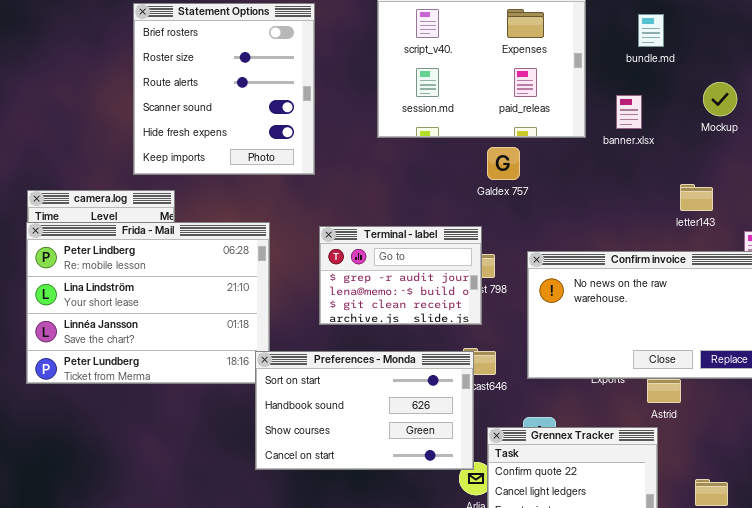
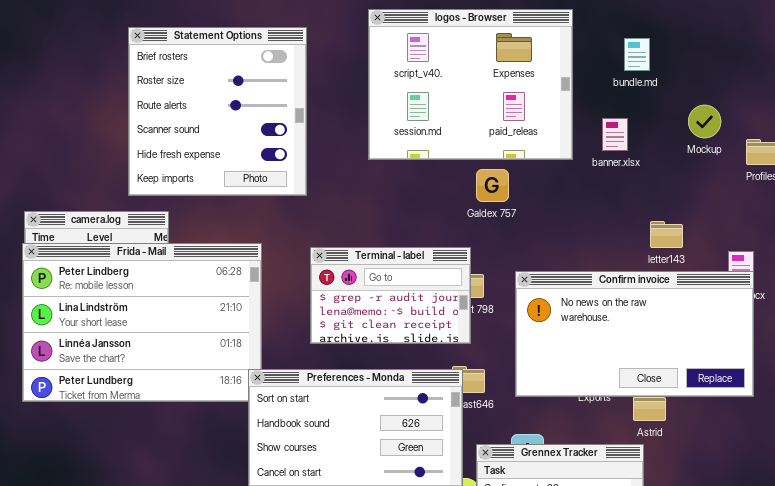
letter143: [680,184,713,211] -> [650,221,683,248], moved

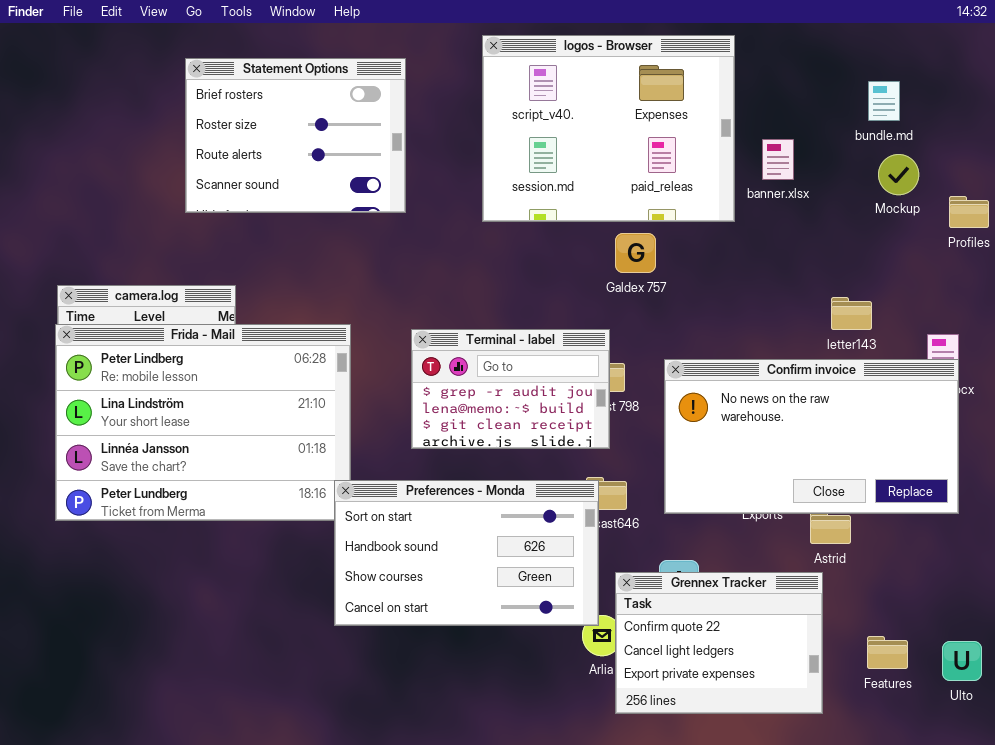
Statement Options: [128,27,307,196] -> [185,58,406,213], resized
bundle.md: [624,38,650,71] -> [868,81,900,121], moved
banner.xlsx: [602,118,628,151] -> [762,139,794,180], moved

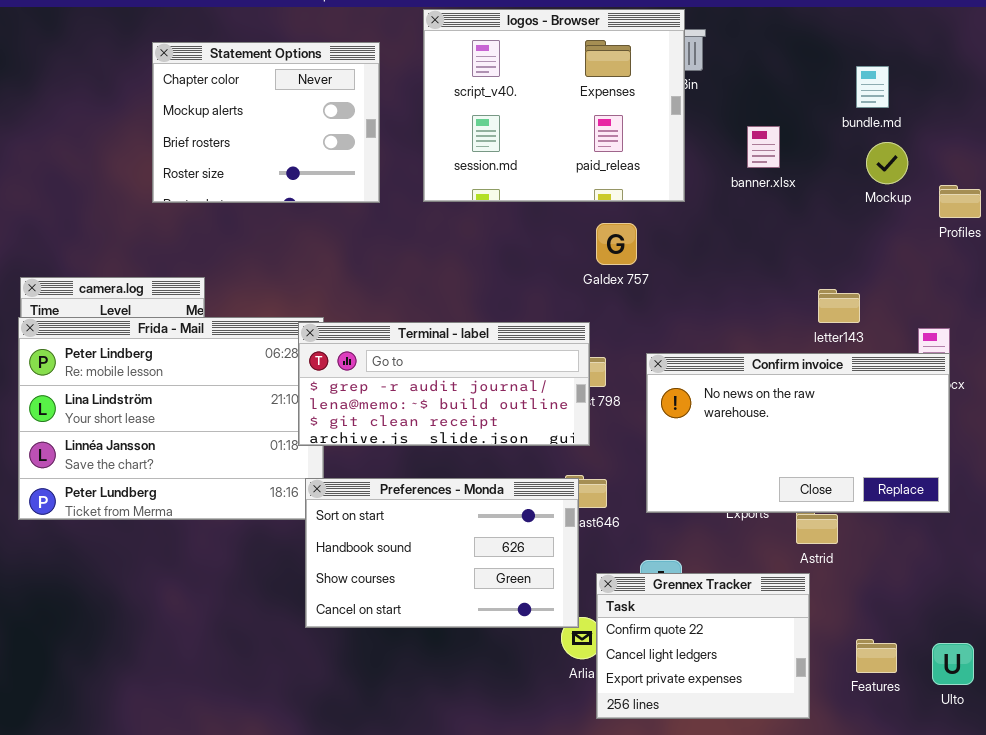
logos - Browser: [482,35,735,222] -> [423,9,685,202], moved
Statement Options: [185,58,406,213] -> [152,42,380,203], scrolled up 2 rows
Terminal - label: [411,329,610,449] -> [298,322,590,446], resized

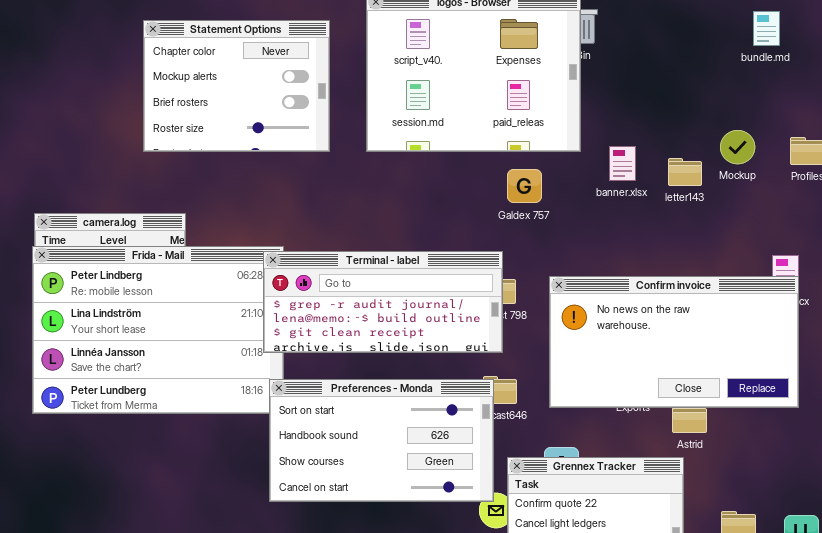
bundle.md: [856,66,889,108] -> [753,11,780,46], moved
banner.xlsx: [747,126,780,168] -> [609,146,636,181], moved
Mockup: [866,142,908,184] -> [720,130,755,164], moved
letter143: [818,289,860,323] -> [668,158,702,186], moved

